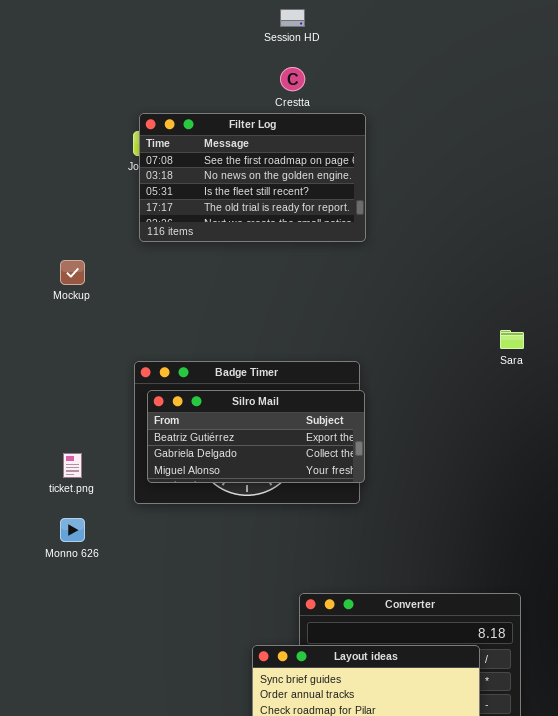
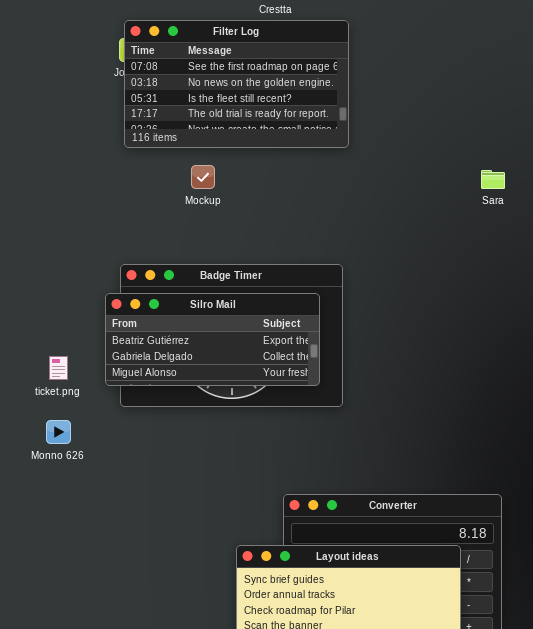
Mockup: [60,260,85,285] -> [191,165,215,189], moved
Sara: [500,330,524,349] -> [481,170,505,189], moved
Silro Mail: [147,390,365,483] -> [105,293,320,386], moved

